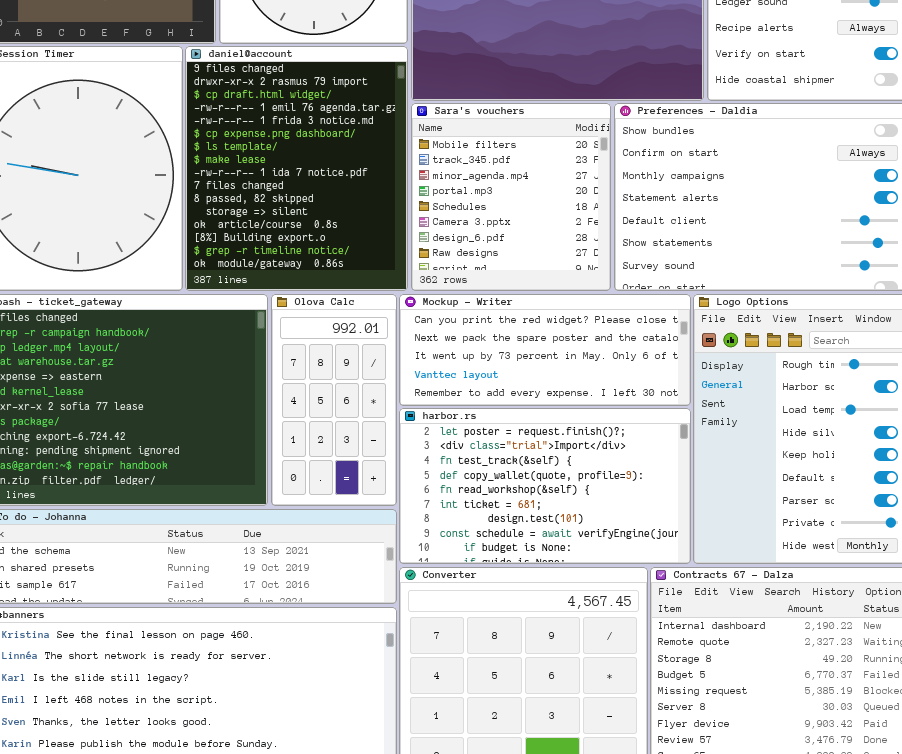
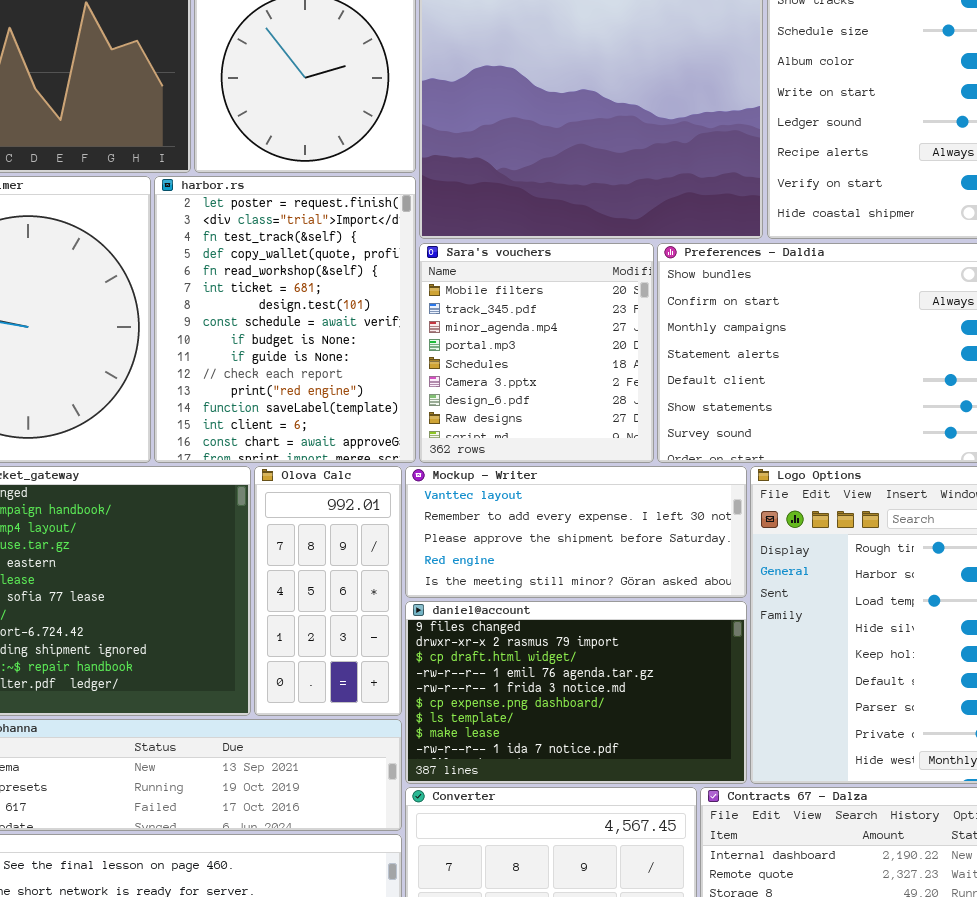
daniel@account: [185,46,408,291] -> [405,601,747,784], moved, resized
Mockup - Writer: [399,294,691,406] -> [405,466,747,598], scrolled down 3 rows
harbor.rs: [399,408,691,564] -> [154,176,416,463], moved, resized

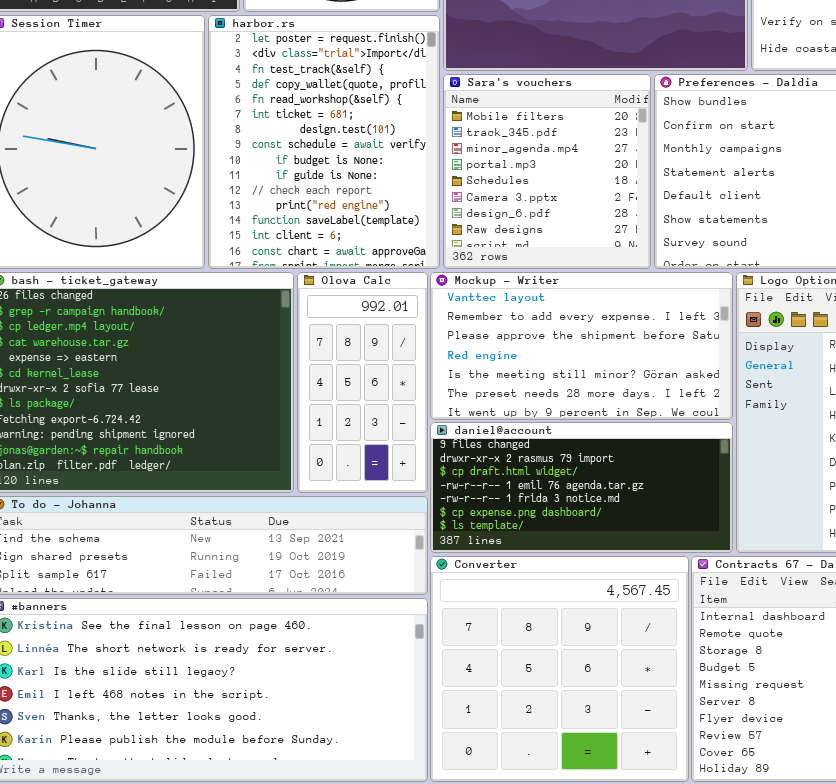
Mockup - Writer: [405,466,747,598] -> [430,272,733,420], resized
daniel@account: [405,601,747,784] -> [430,422,733,553], resized

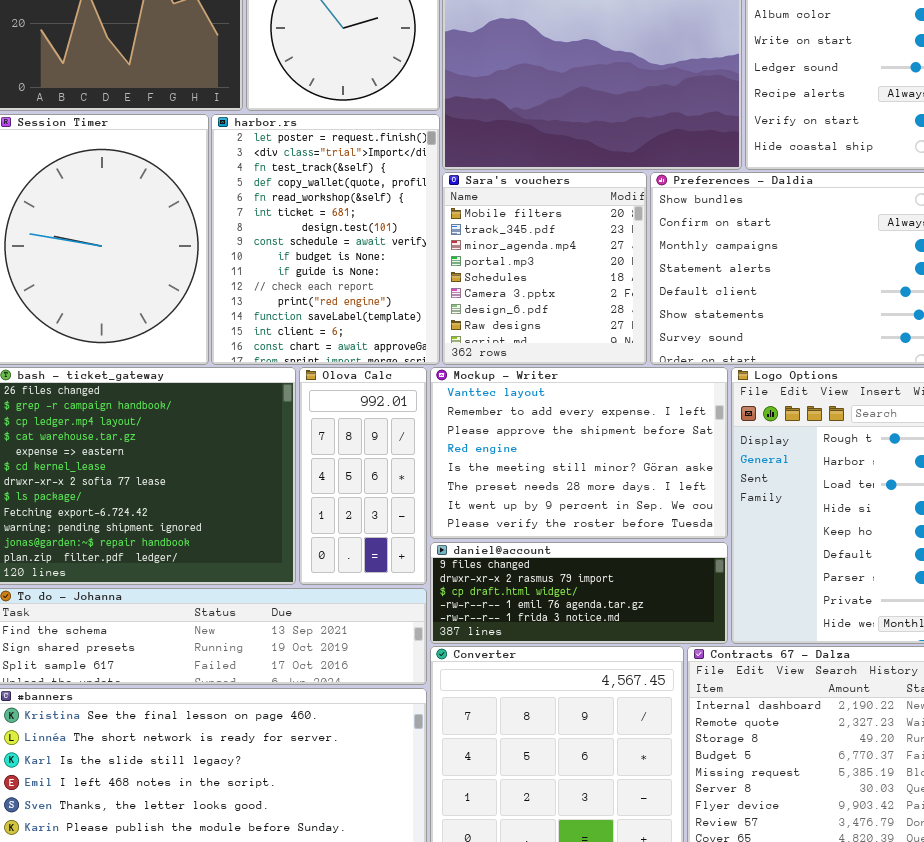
Mockup - Writer: [430,272,733,420] -> [430,367,728,539], resized
daniel@account: [430,422,733,553] -> [430,542,728,644], resized

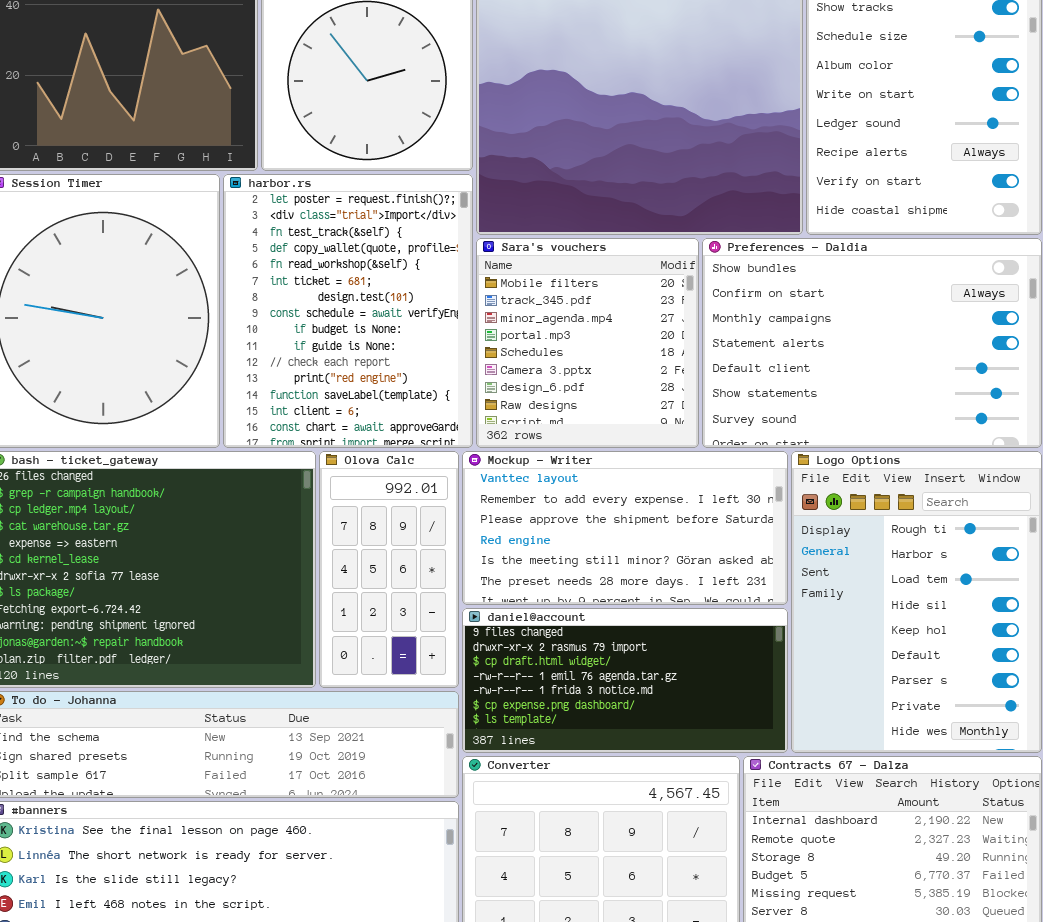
Mockup - Writer: [430,367,728,539] -> [462,451,788,605], resized
daniel@account: [430,542,728,644] -> [462,608,788,753], resized

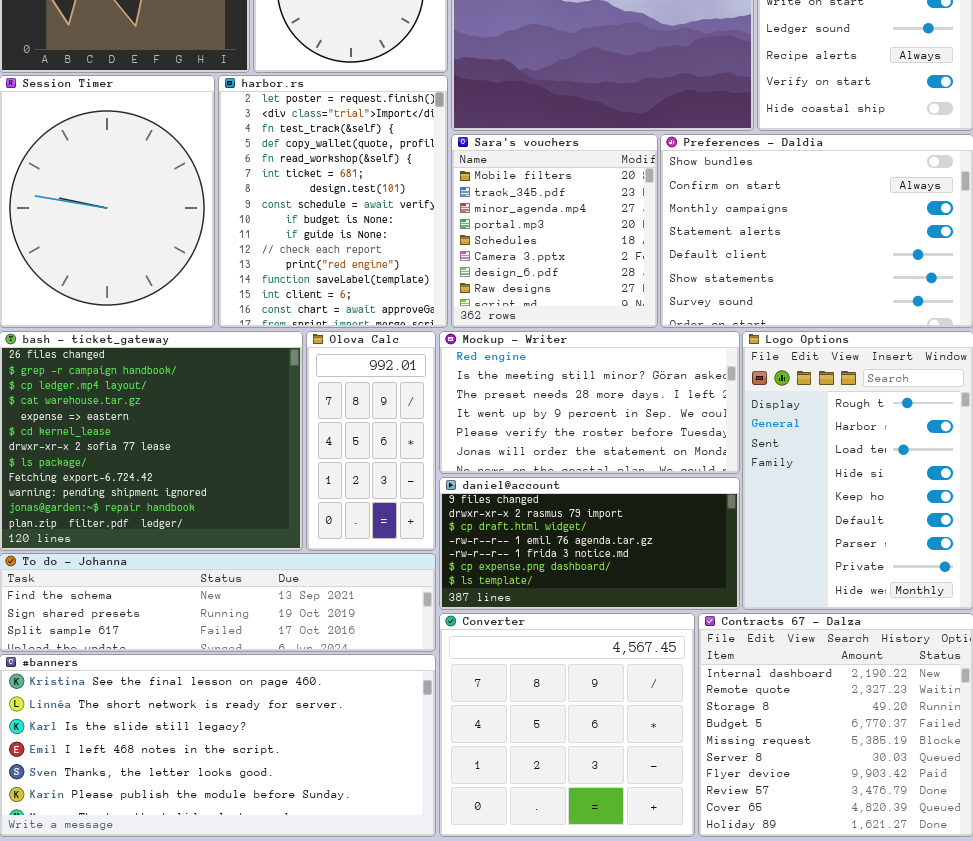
Mockup - Writer: [462,451,788,605] -> [439,331,740,474], scrolled down 3 rows

